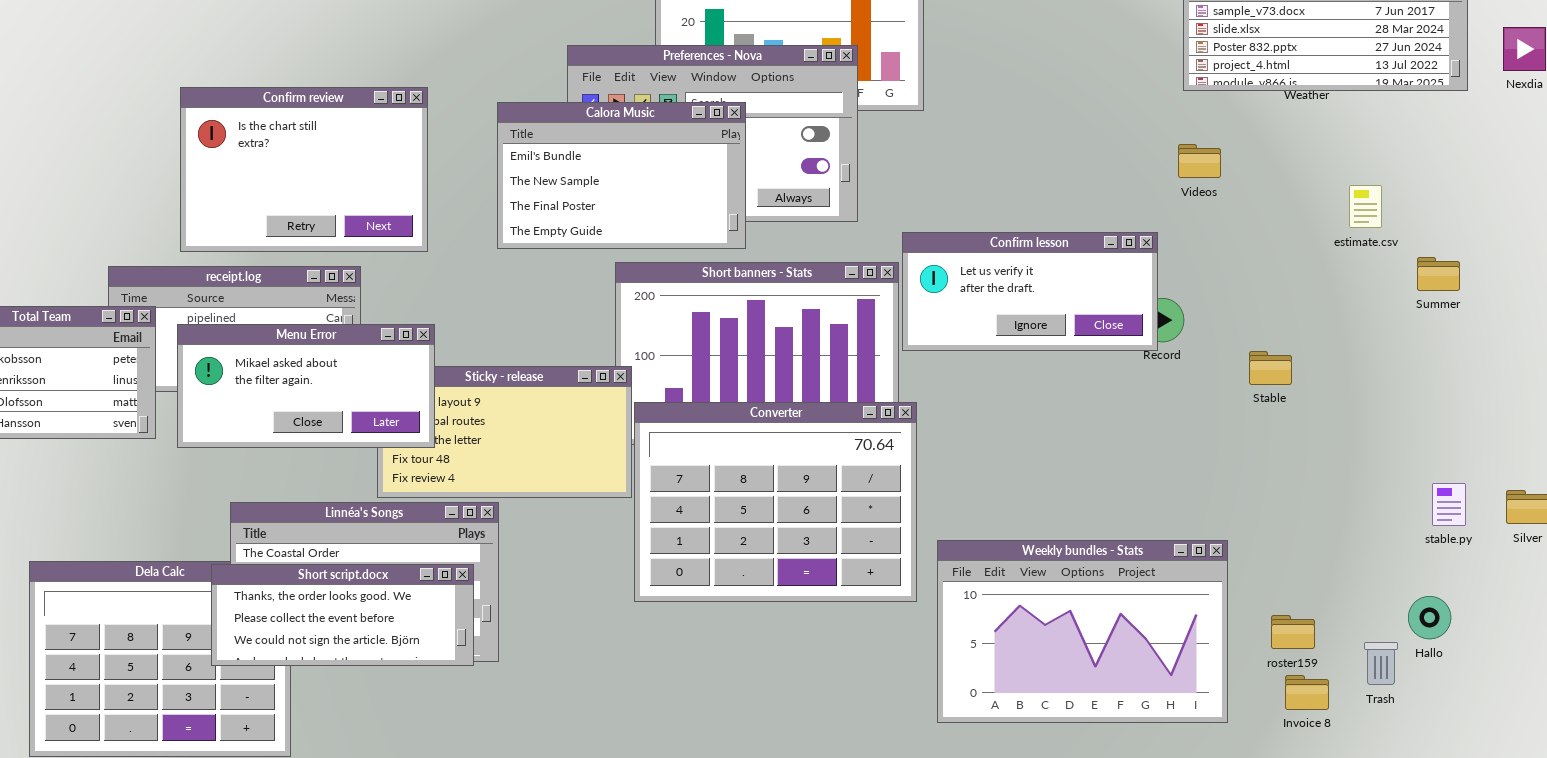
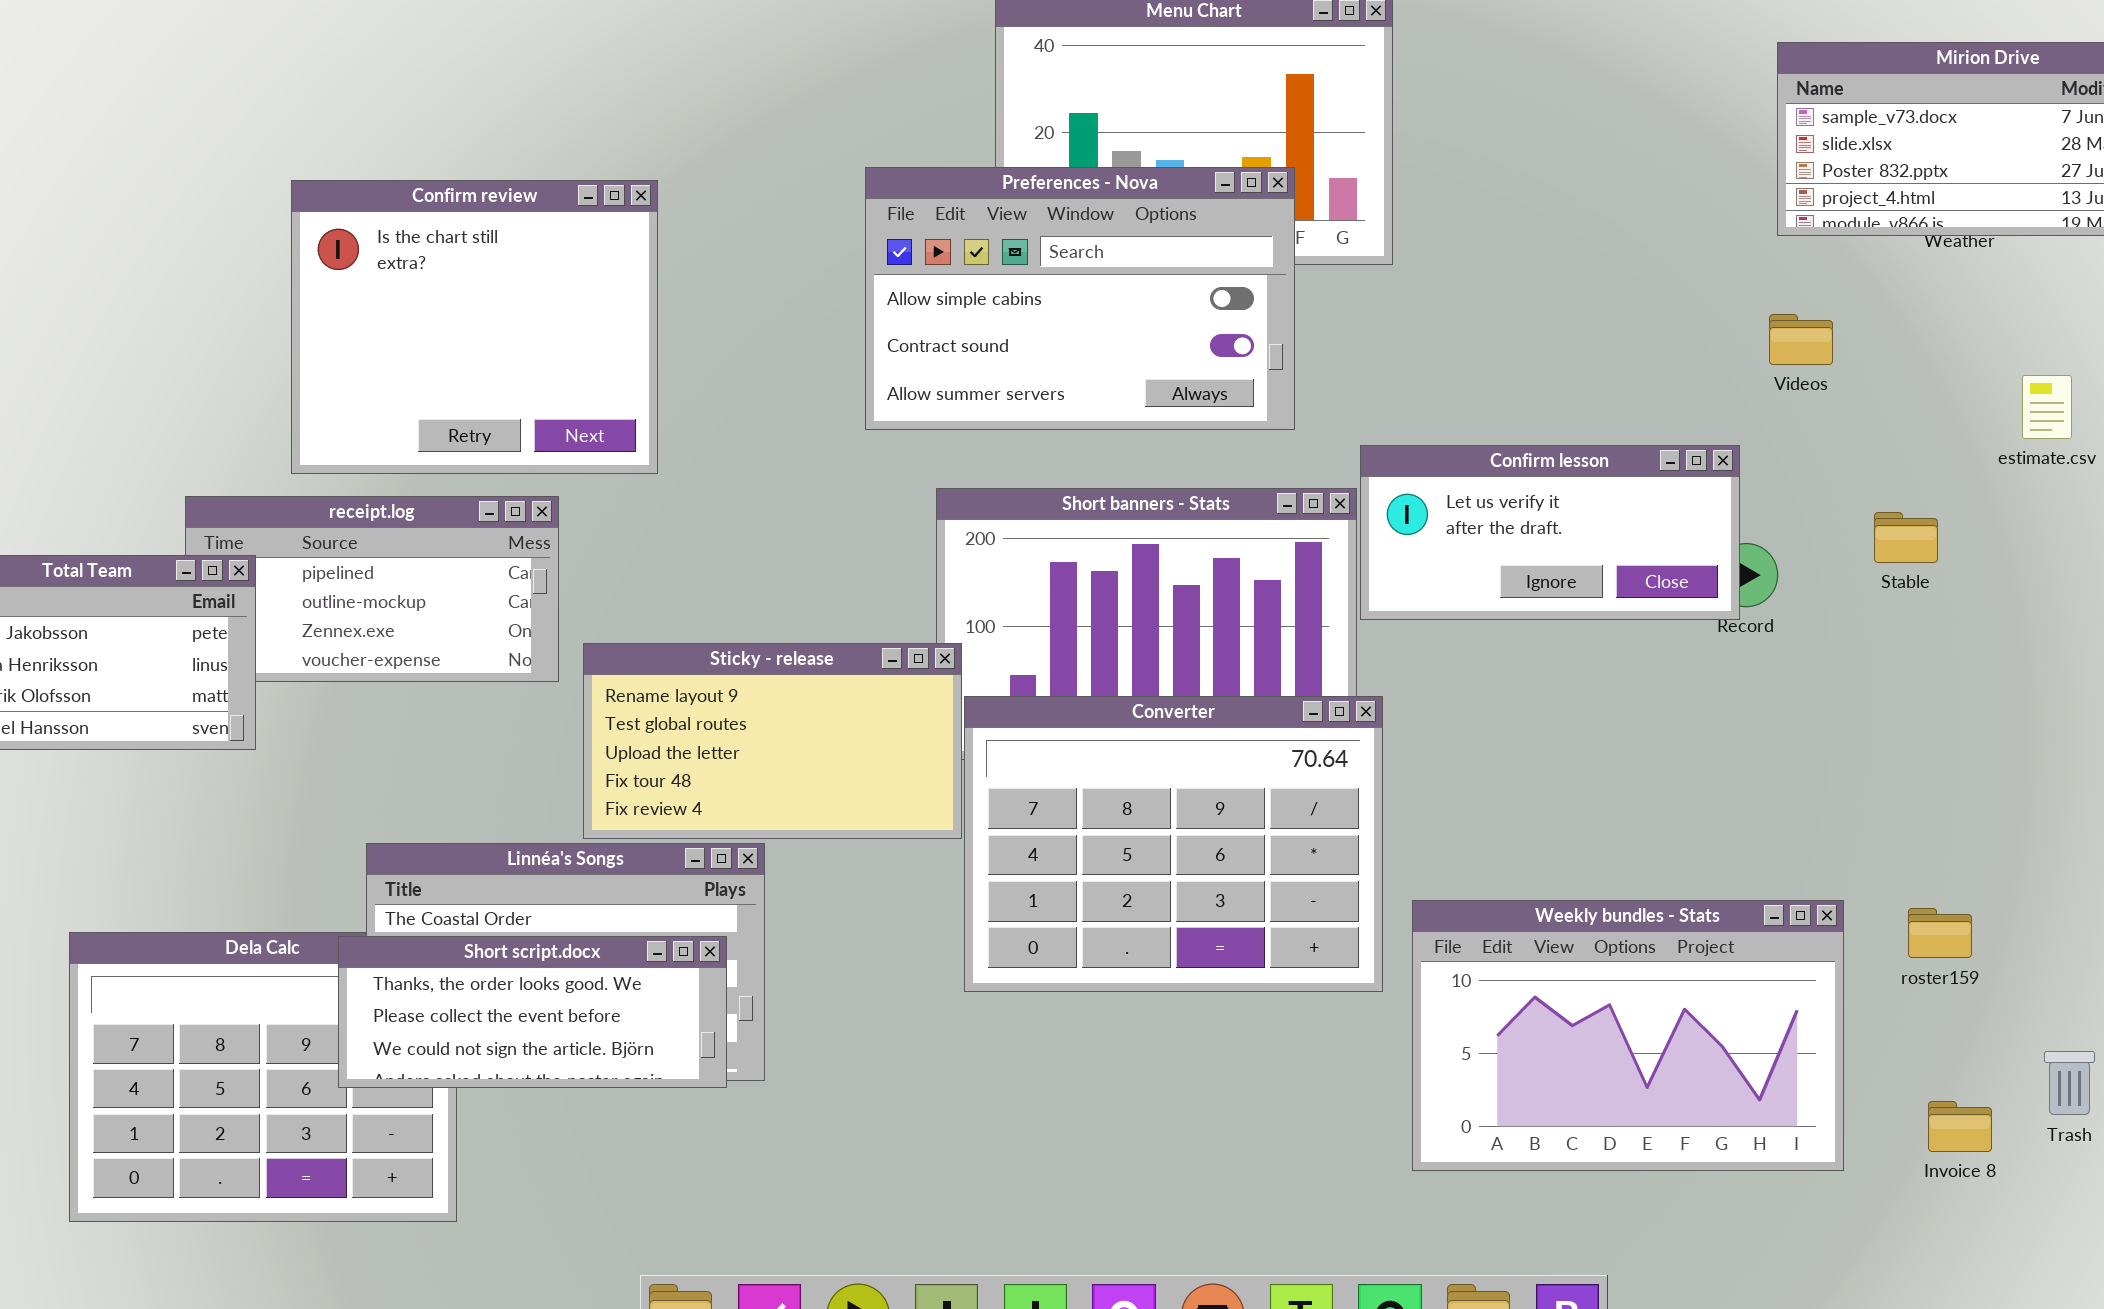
Confirm review: [180,87,428,252] -> [291,180,658,474], resized
Calora Music: [497,102,746,249] -> none, closed
Menu Error: [177,324,435,448] -> none, closed
Stable: [1249,351,1292,385] -> [1874,512,1938,563], moved
roster159: [1271,615,1315,649] -> [1908,908,1972,958], moved

